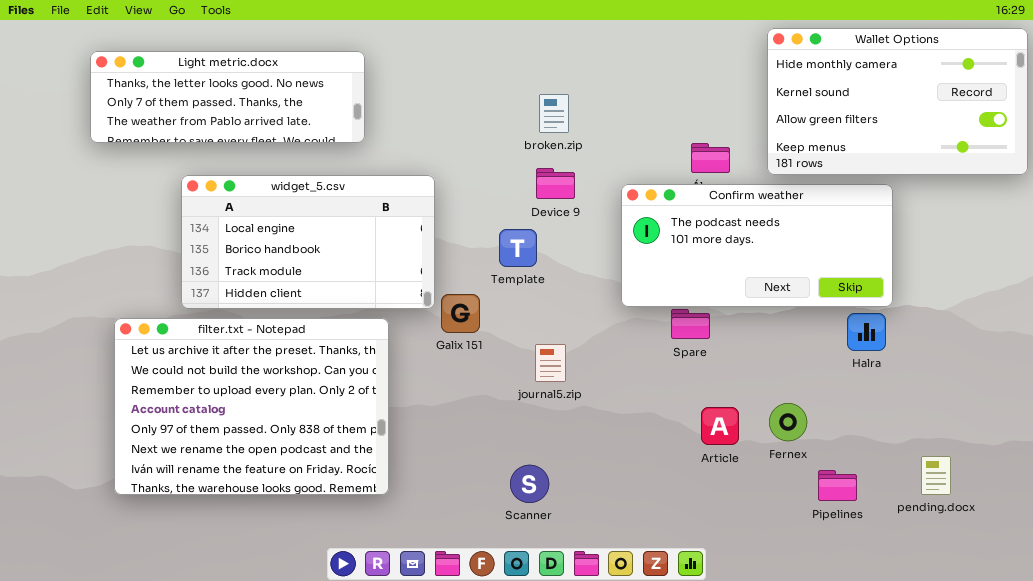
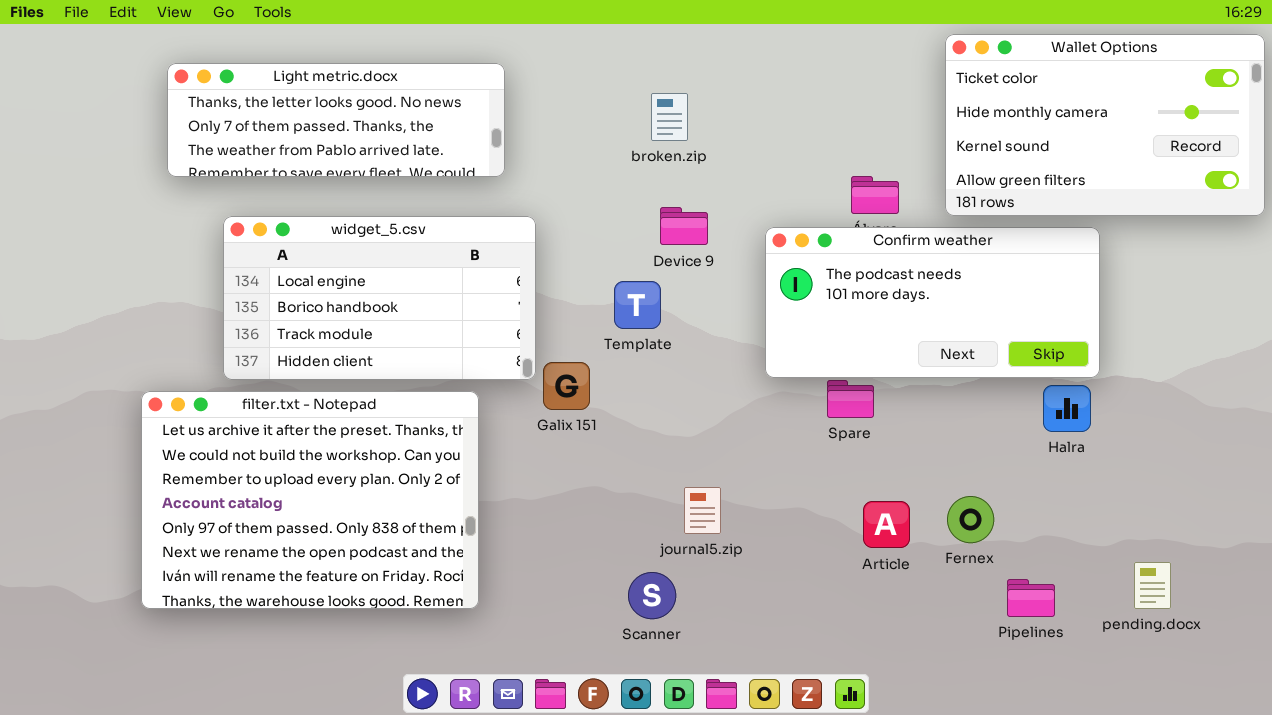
Wallet Options: [767,28,1028,175] -> [945,34,1265,216], scrolled up 1 row
Light metric.docx: [90,51,365,143] -> [167,63,505,177], moved
broken.zip: [539,94,569,133] -> [651,93,688,141], moved
journal5.zip: [535,344,566,382] -> [684,487,721,534], moved

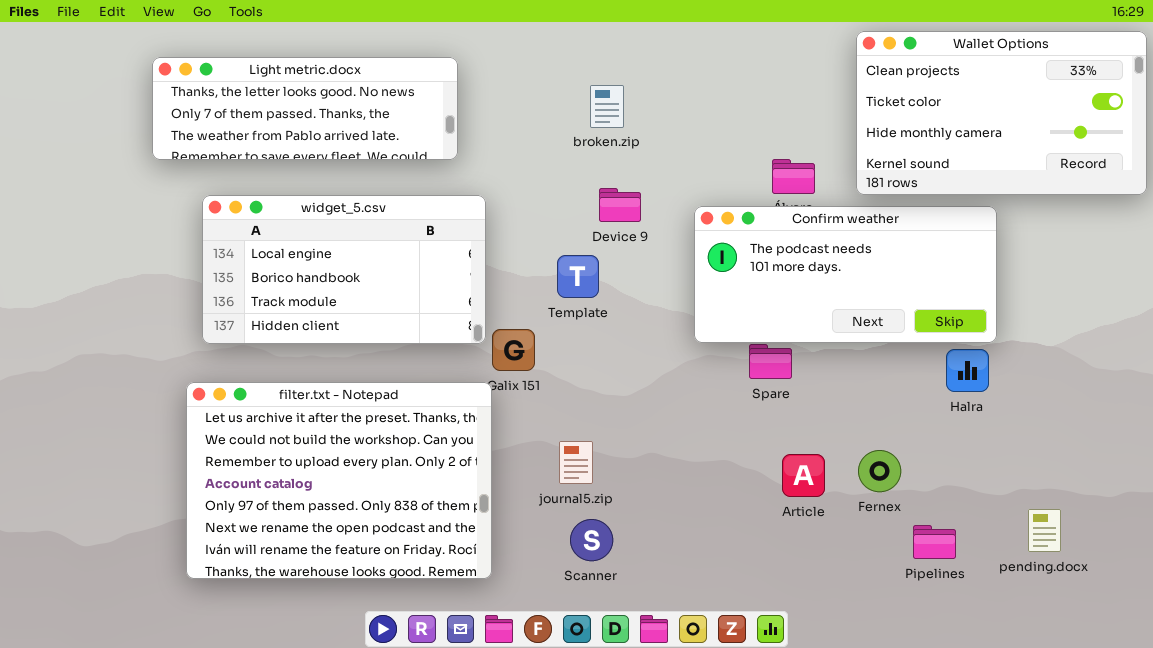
Wallet Options: [945,34,1265,216] -> [856,31,1147,195], scrolled up 1 row
filter.txt - Notepad: [141,391,479,609] -> [186,382,492,579], moved
journal5.zip: [684,487,721,534] -> [559,441,593,484], moved

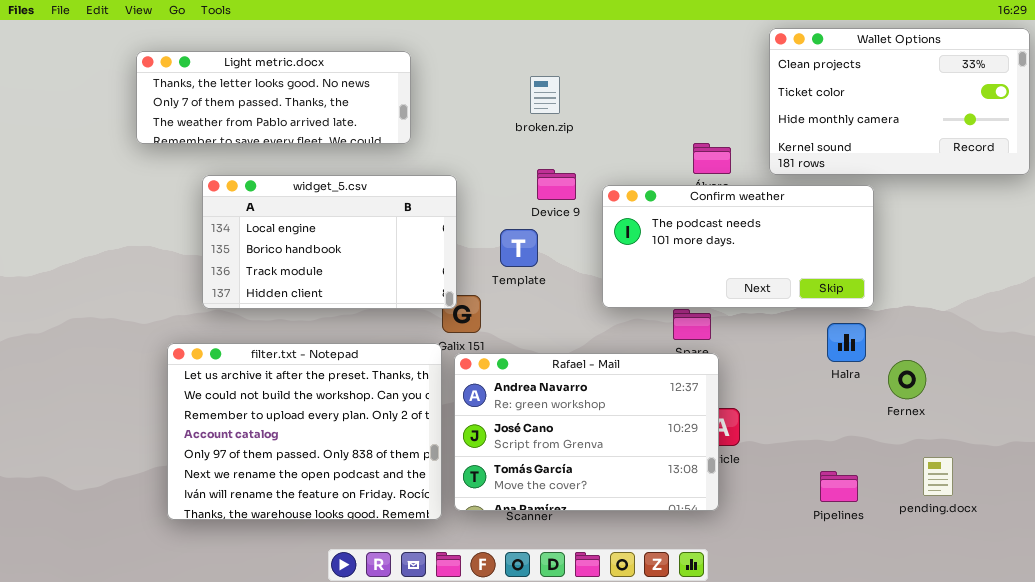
widget_5.csv: [202,195,486,344] -> [202,175,457,309], moved
Confirm weather: [694,206,997,343] -> [602,185,874,308], moved
Halra: [946,349,989,392] -> [827,323,866,362], moved
Rafael - Mail: none -> [454,353,719,511], opened
Fernex: [858,450,901,492] -> [888,360,926,399], moved

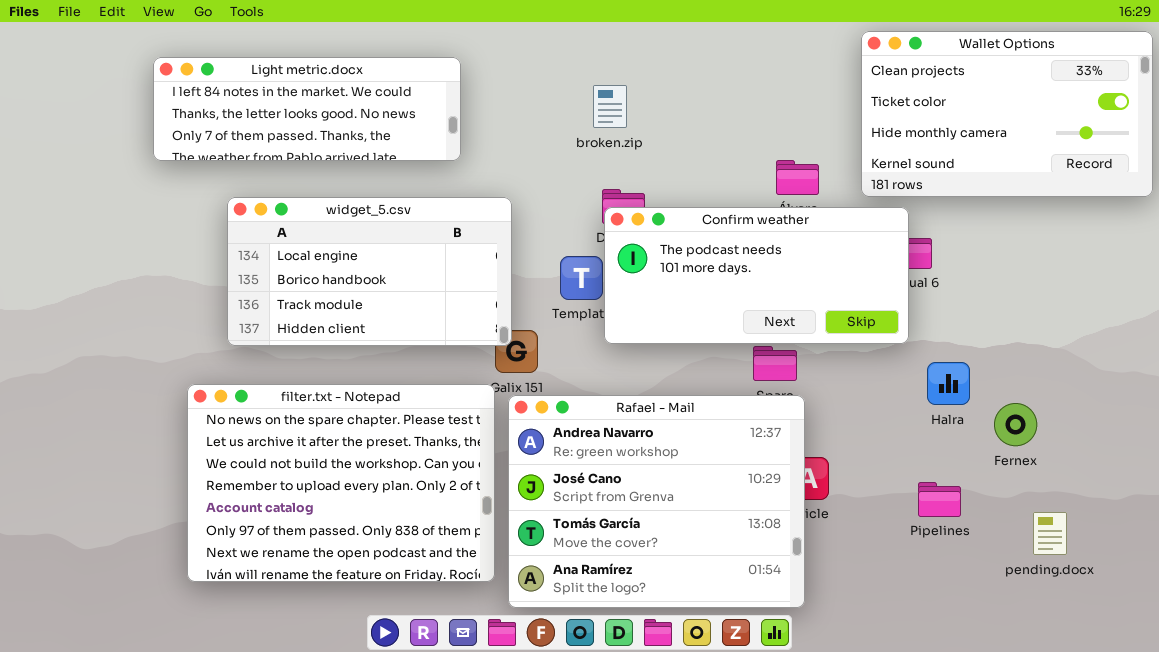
Light metric.docx: [136,51,411,144] -> [153,57,461,161], scrolled up 1 row
Confirm weather: [602,185,874,308] -> [604,207,909,344], moved
filter.txt - Notepad: [167,343,442,520] -> [187,384,495,582], scrolled up 1 row
Rafael - Mail: [454,353,719,511] -> [508,395,805,608], resized
Pipelines: [820,471,858,502] -> [918,482,961,517], moved

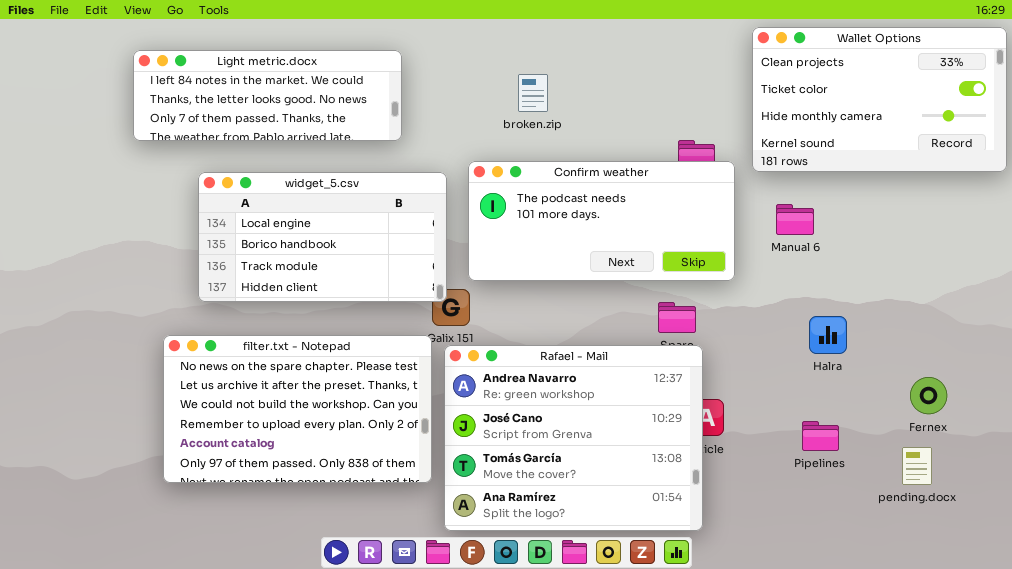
Confirm weather: [604,207,909,344] -> [468,161,735,281], moved
filter.txt - Notepad: [187,384,495,582] -> [163,335,432,483], resized
Fernex: [994,403,1037,446] -> [910,377,947,414], moved

